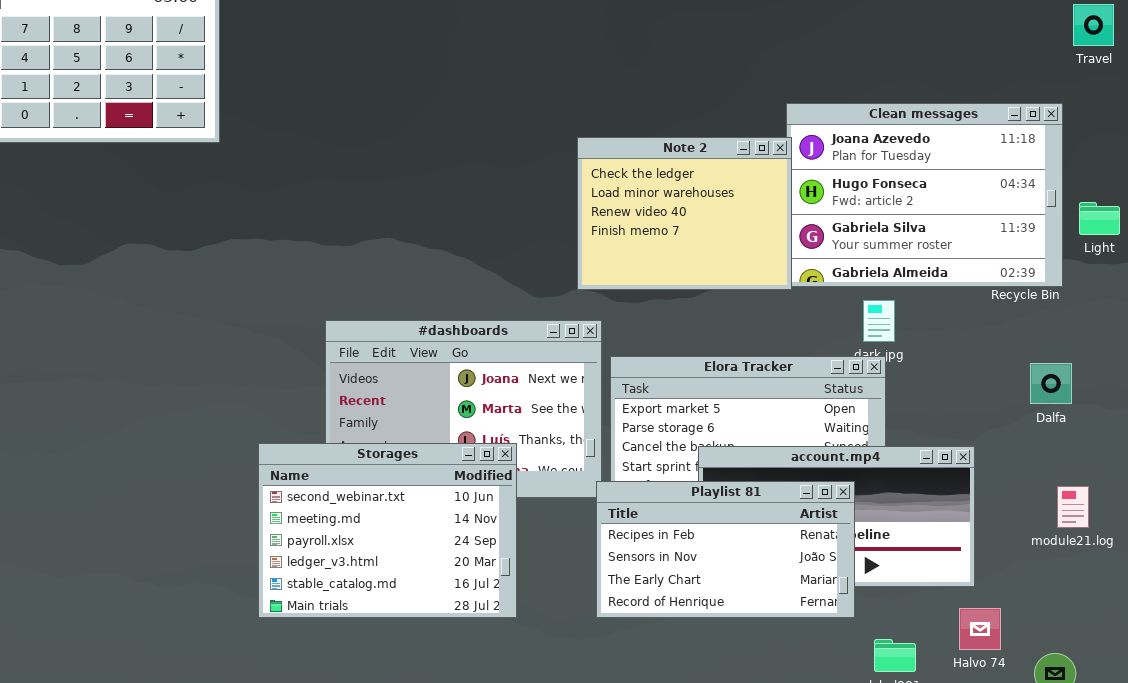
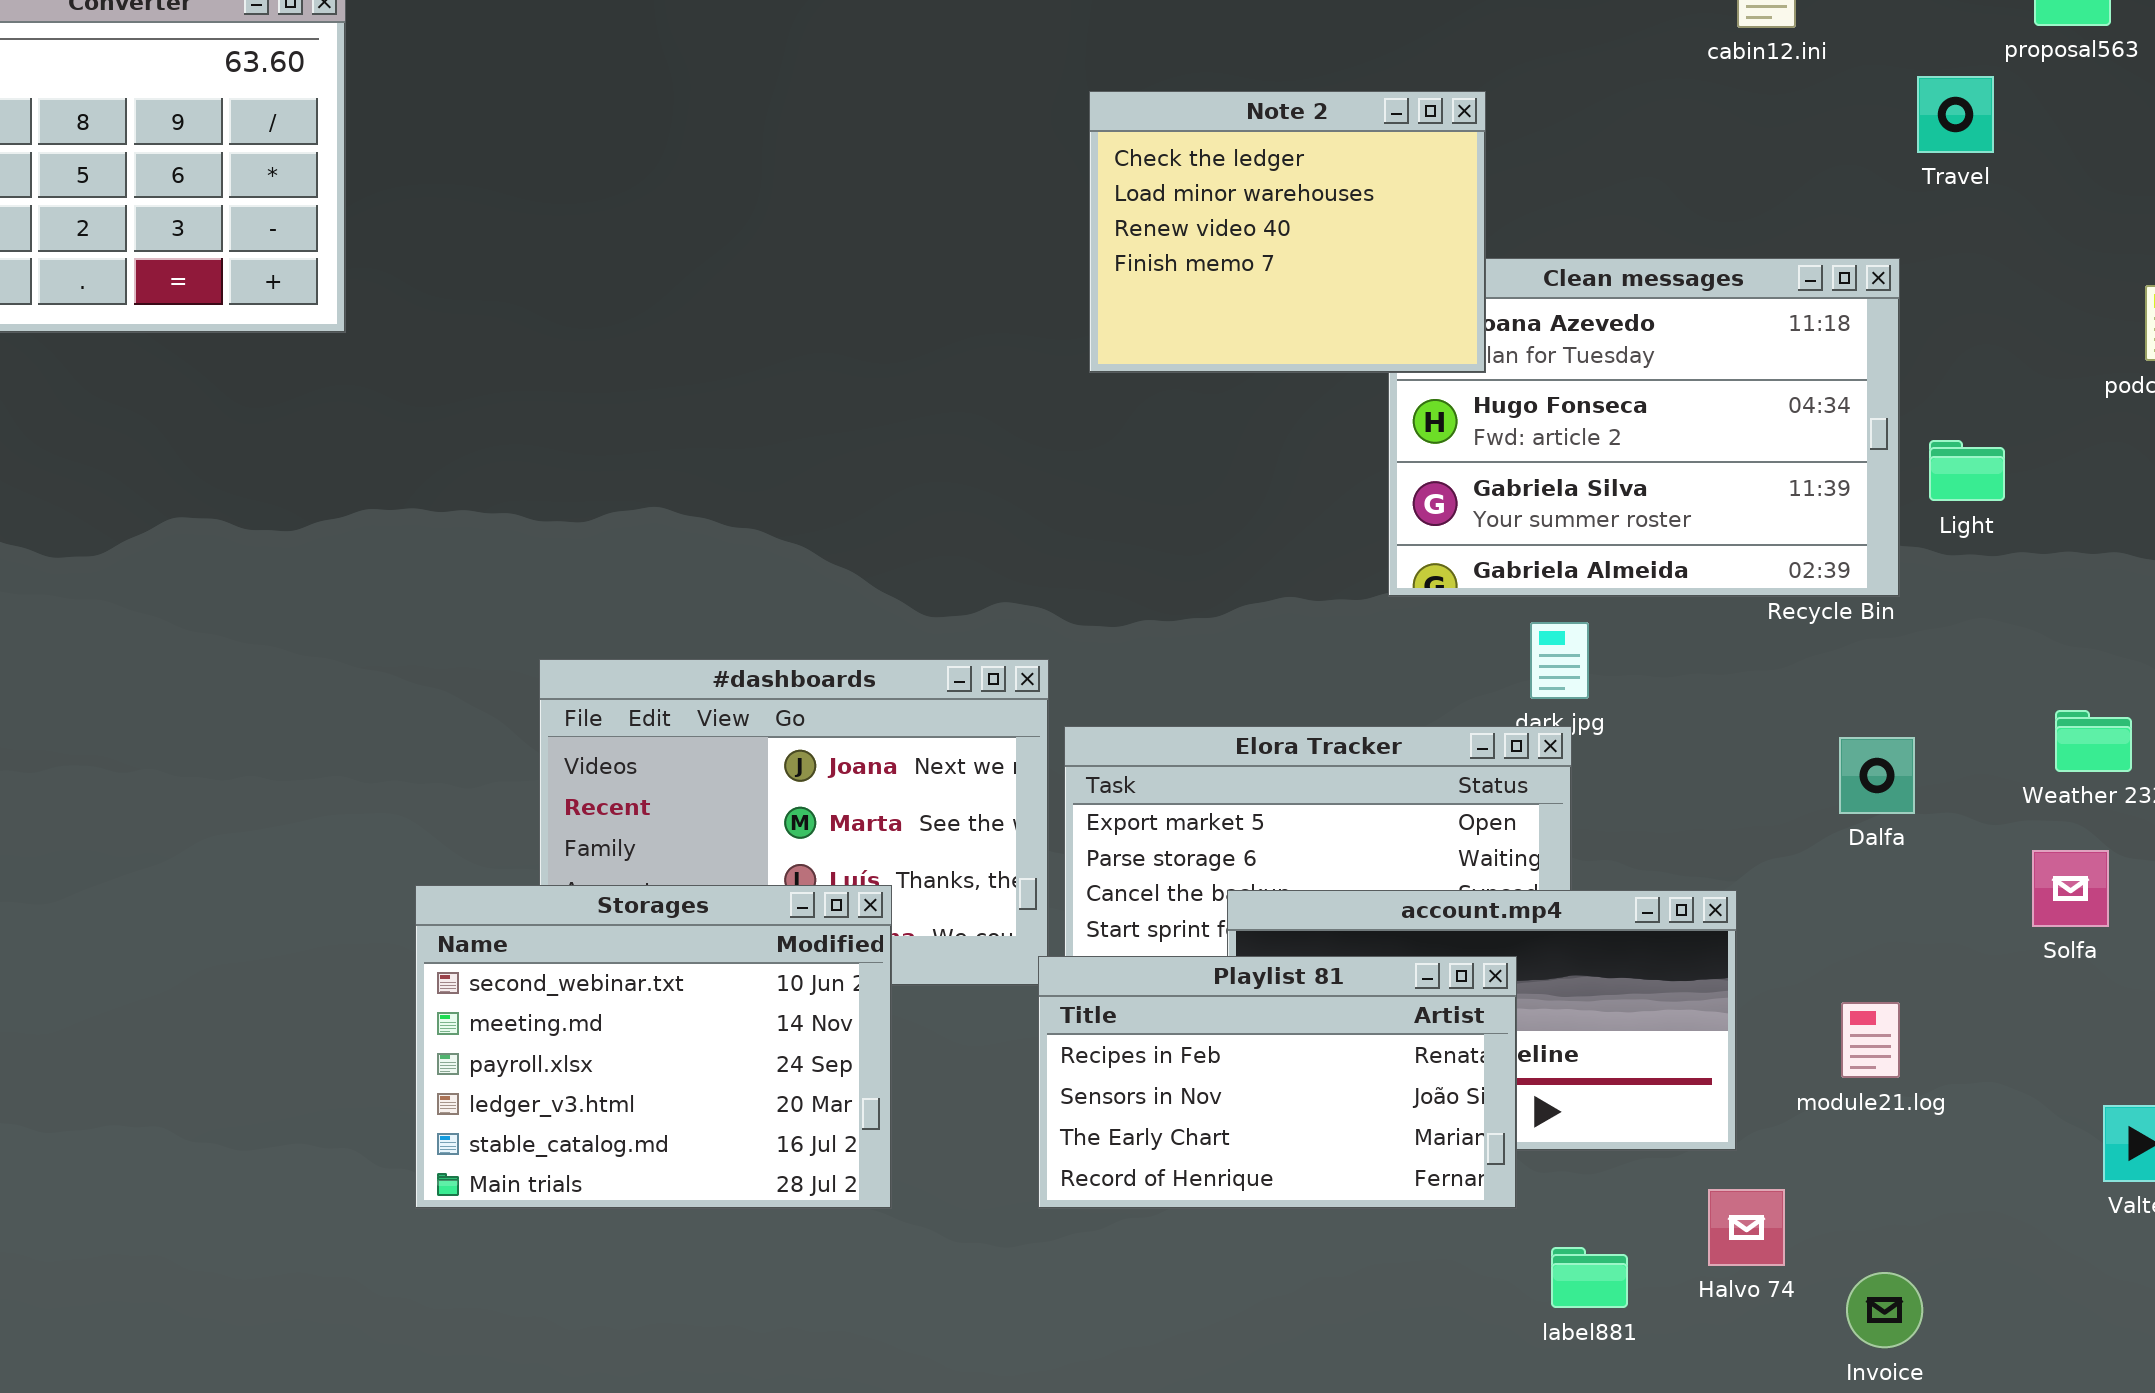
Note 2: [577,137,792,290] -> [1089,91,1486,373], moved
module21.log: [1057,486,1089,528] -> [1841,1002,1900,1078], moved

